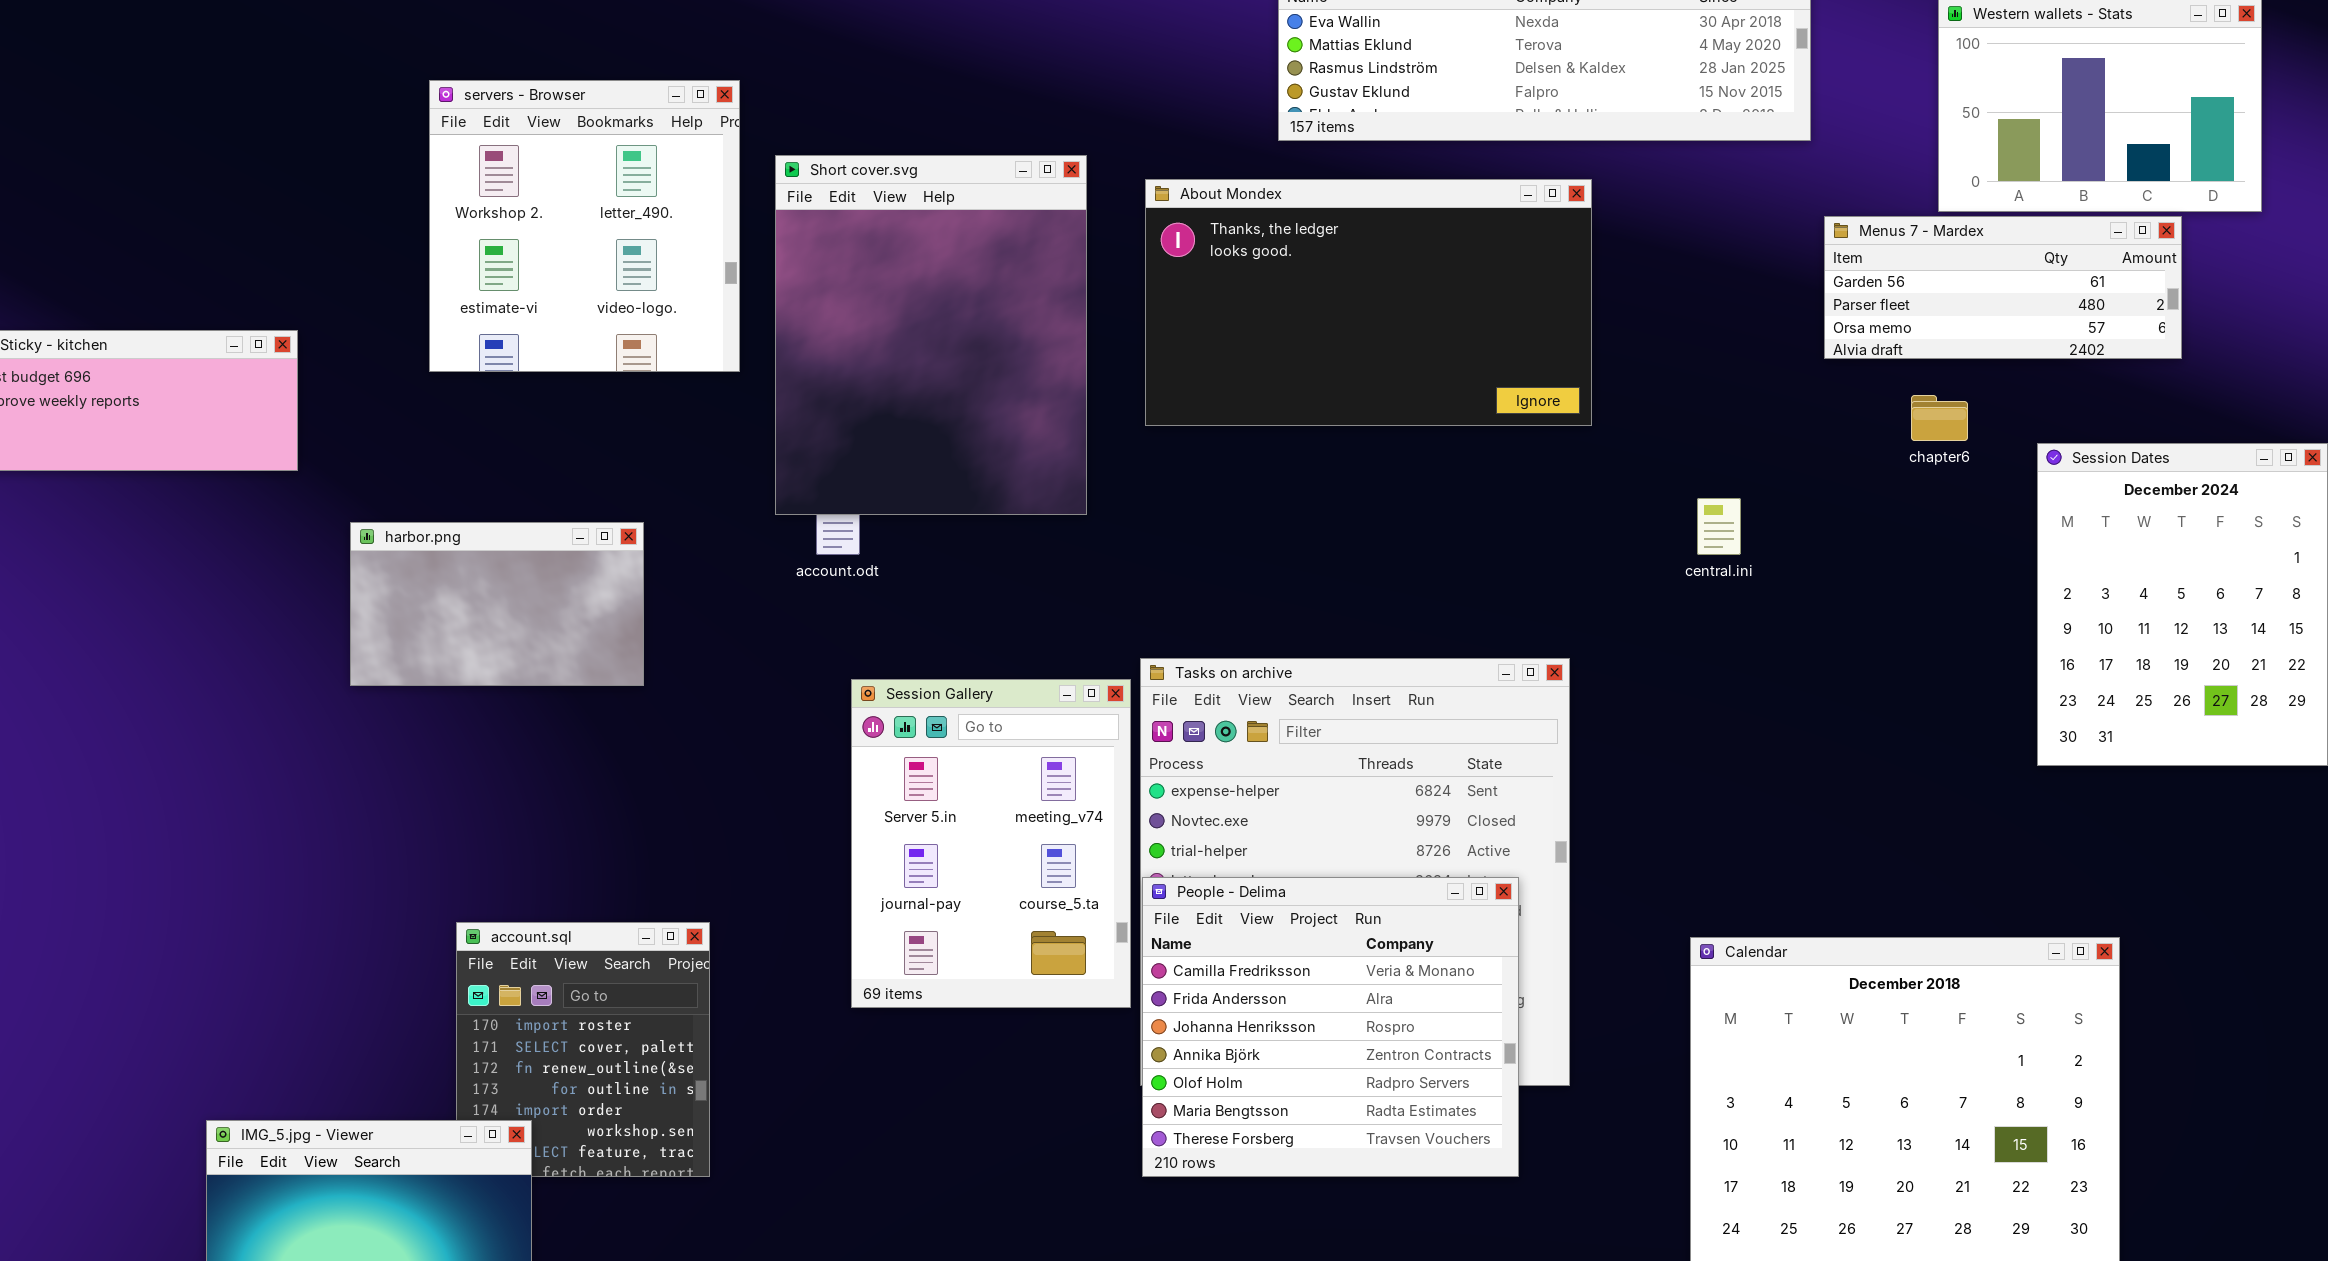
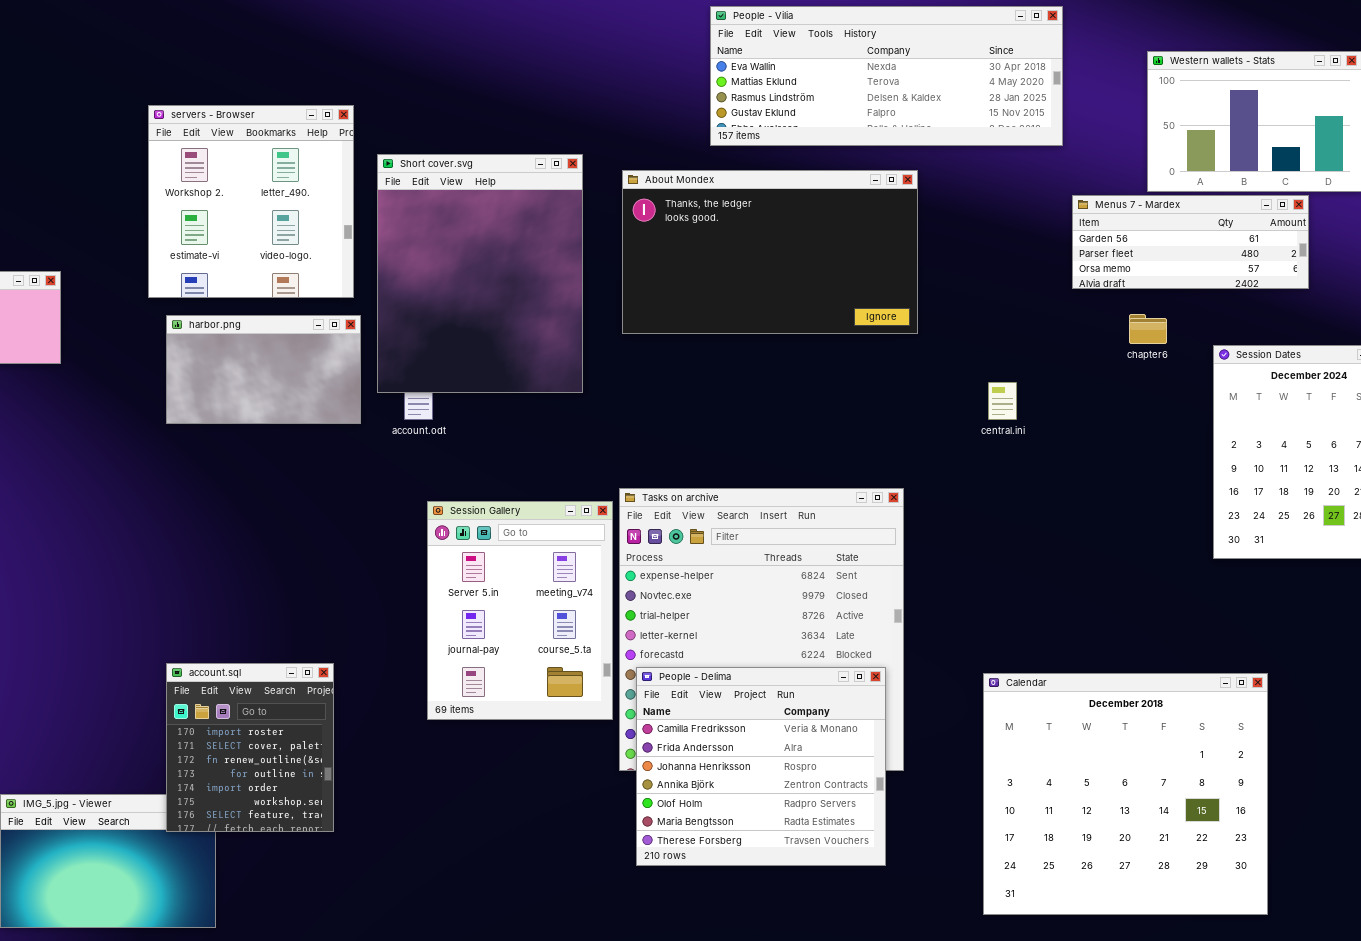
harbor.png: [350,522,644,686] -> [166,315,361,424], moved
People - Delima: [1142,877,1519,1177] -> [636,667,886,866], moved
account.sql: [456,922,710,1177] -> [166,663,334,832], raised

